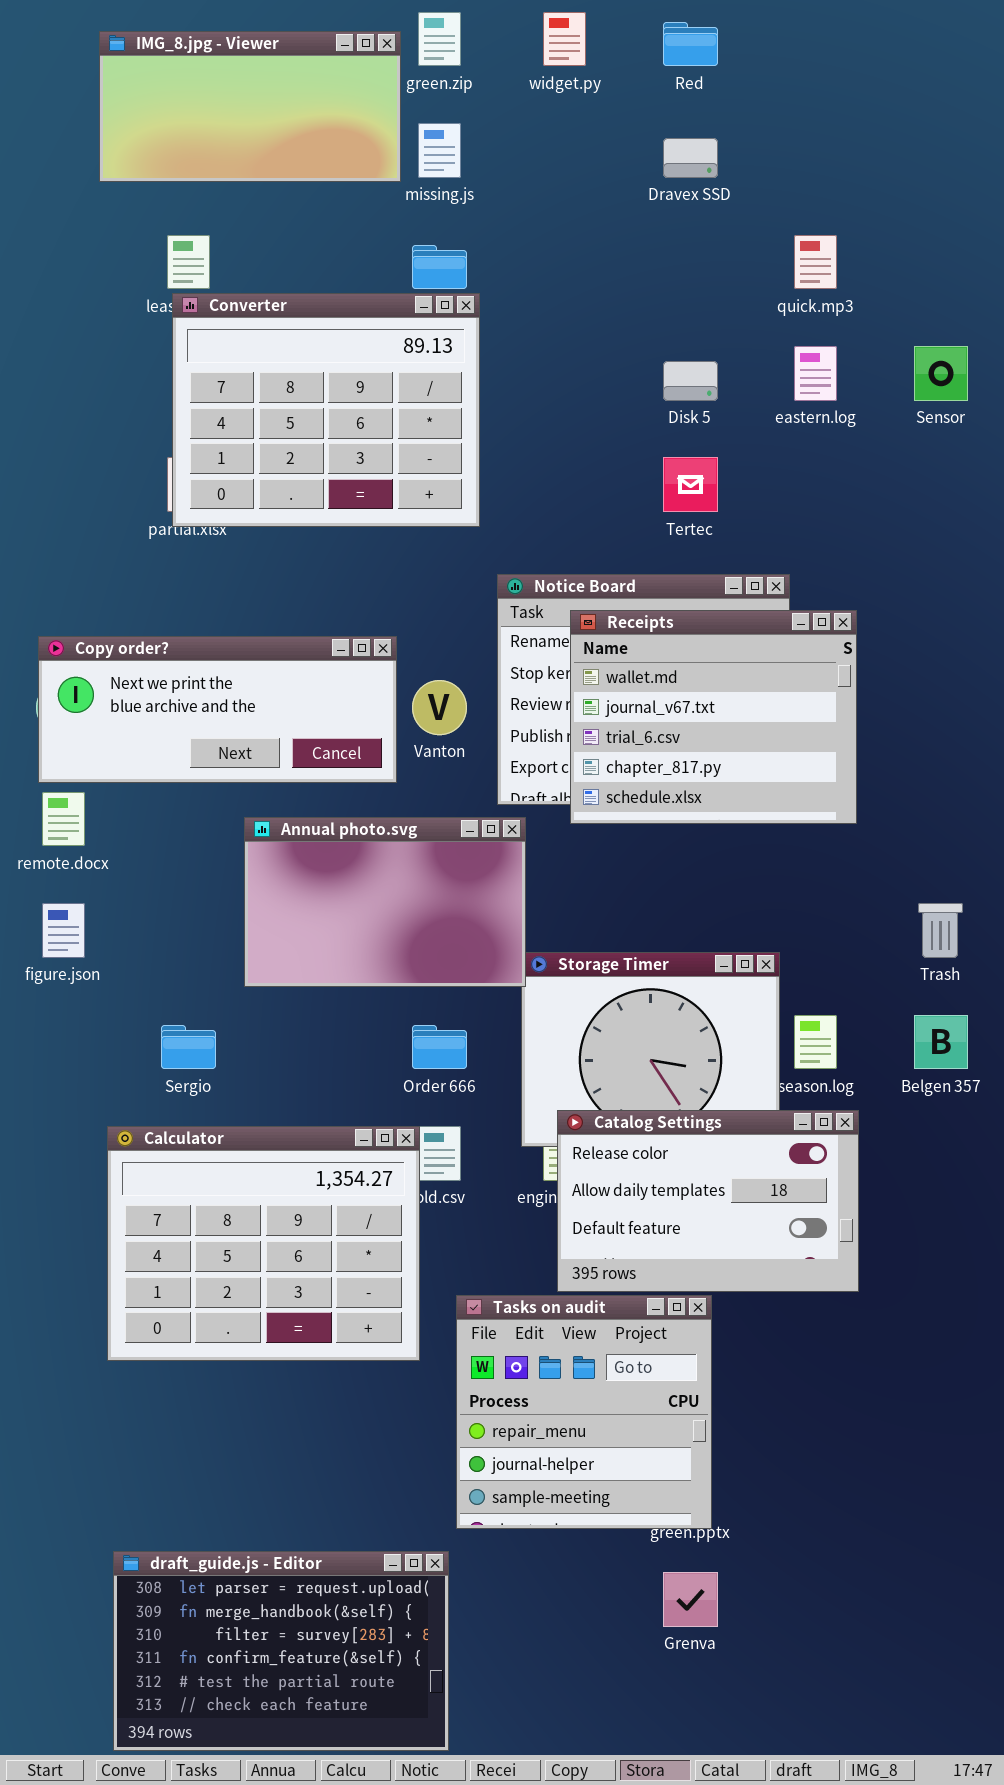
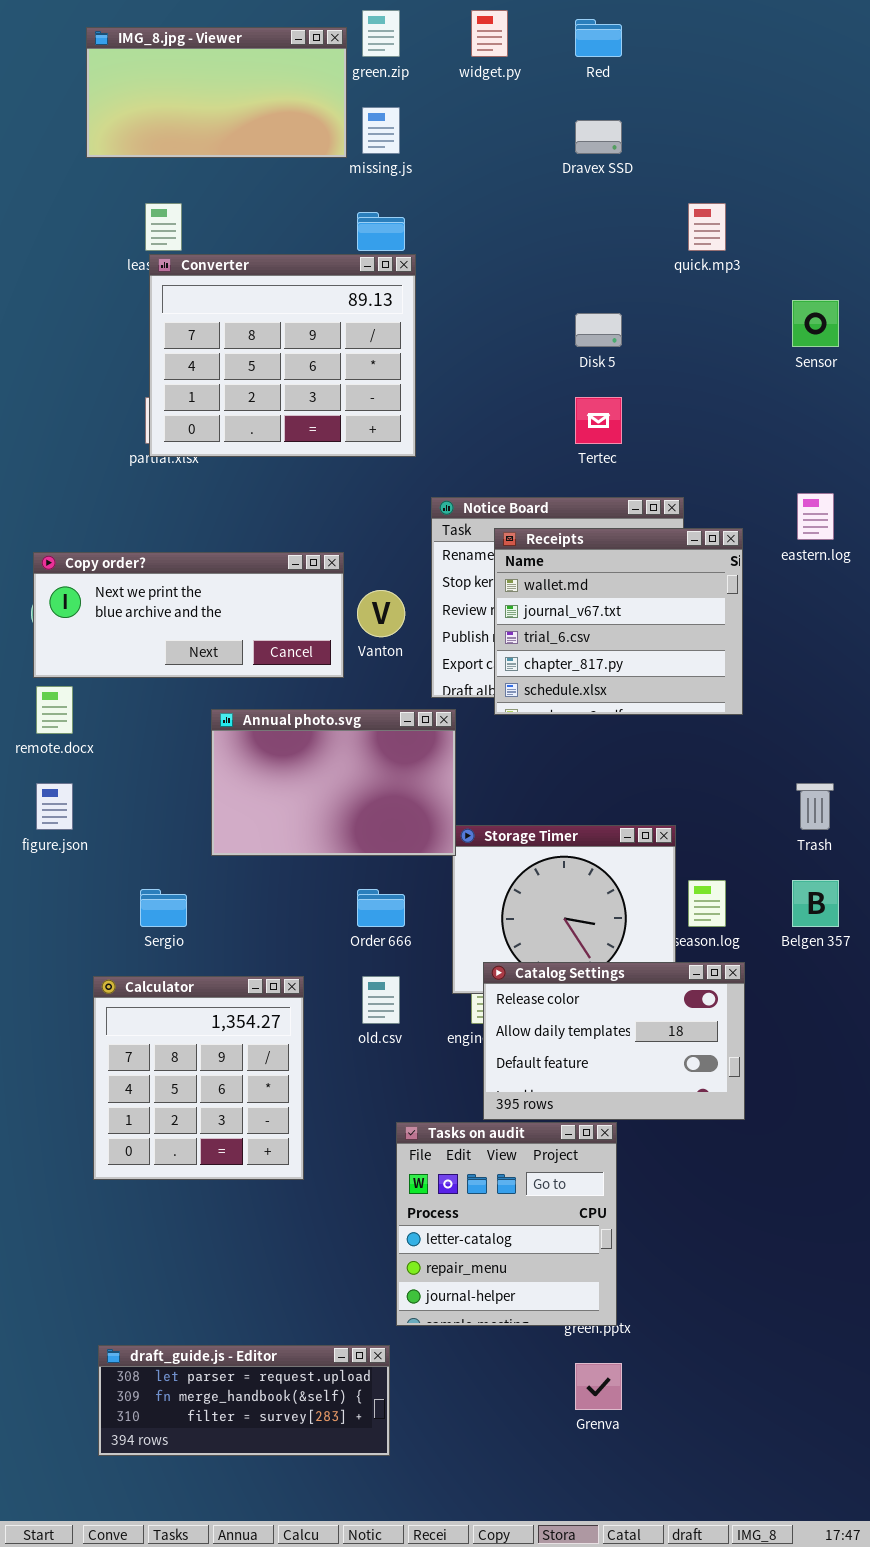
eastern.log: [794,346,837,401] -> [797,493,834,540], moved
Calculator: [107,1126,420,1361] -> [93,976,304,1180], resized
Tasks on audit: [456,1295,712,1529] -> [396,1122,617,1326], scrolled up 1 row
draft_guide.js - Editor: [113,1551,449,1751] -> [98,1345,390,1456], resized

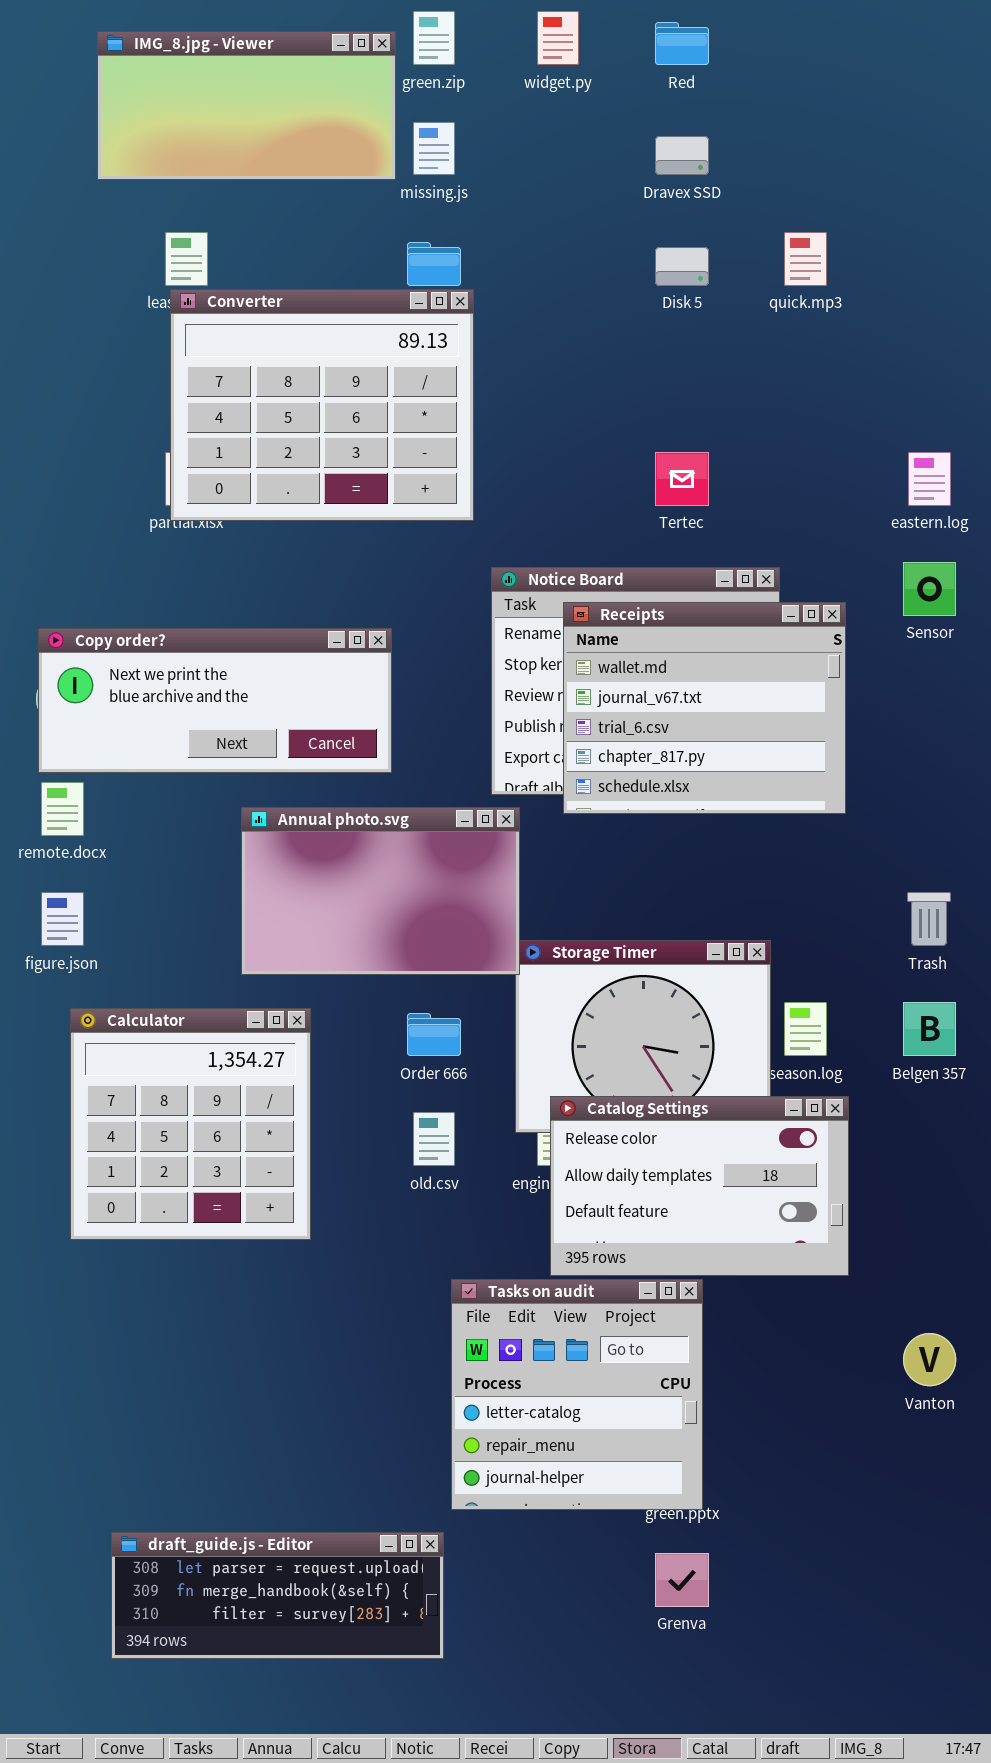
Sensor: [792,300,839,347] -> [903,562,956,616], moved
Disk 5: [575,313,622,347] -> [655,247,709,286], moved
eastern.log: [797,493,834,540] -> [908,452,951,506], moved
Vanton: [357,590,405,637] -> [903,1333,956,1386], moved
Calculator: [93,976,304,1180] -> [70,1008,311,1240], moved

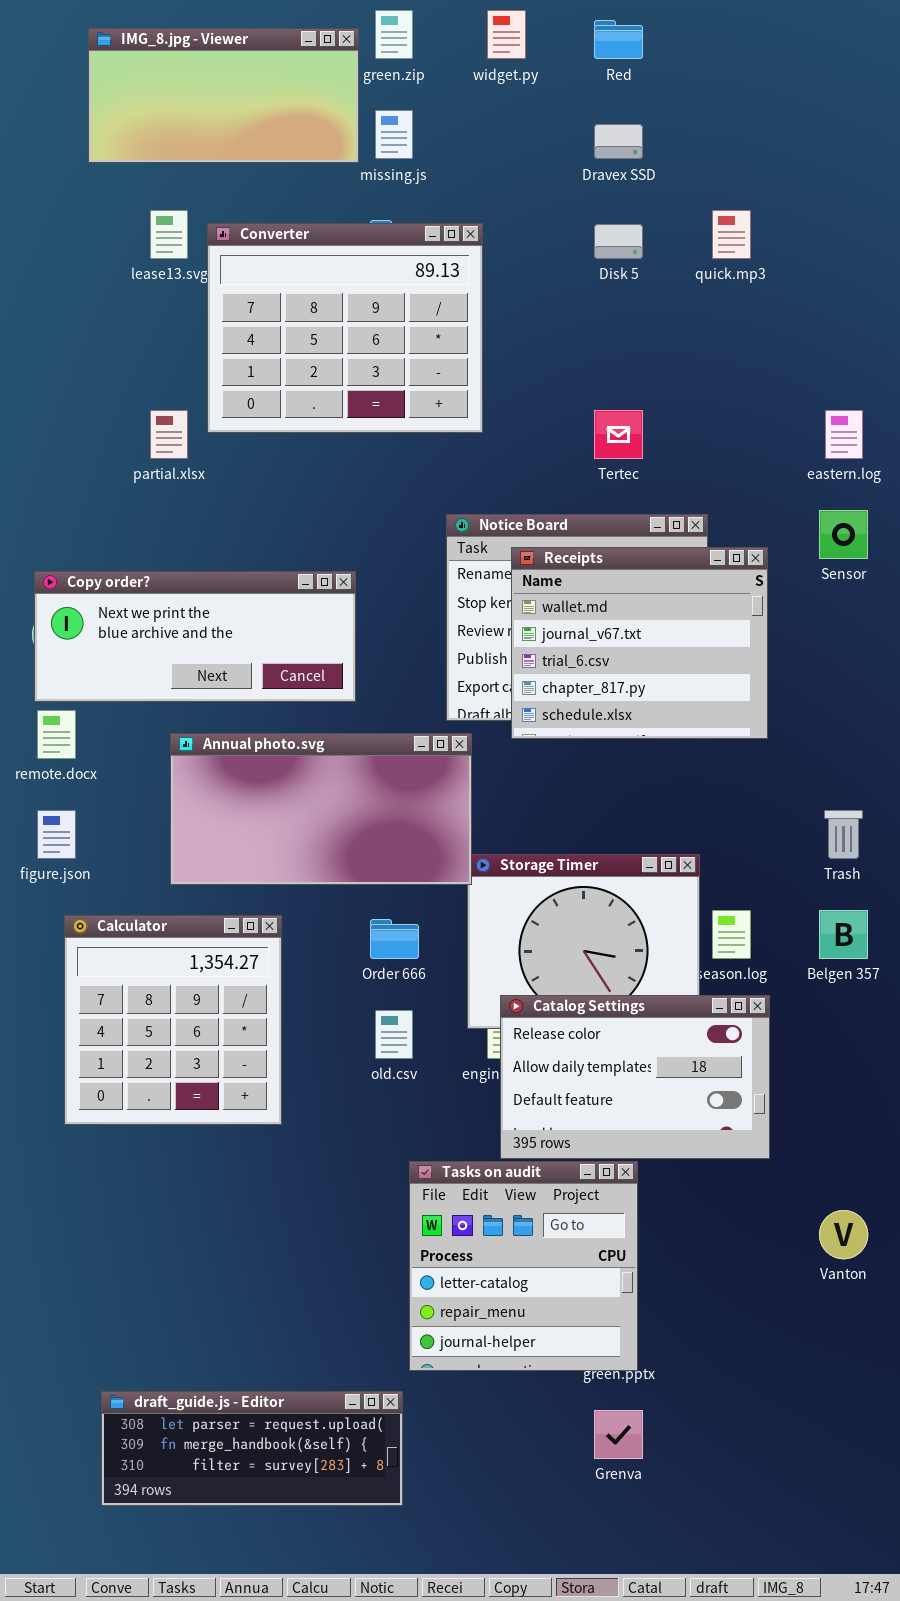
Converter: [170,289,474,521] -> [207,223,483,433], moved
Annual photo.svg: [241,807,520,975] -> [170,733,472,885], resized

